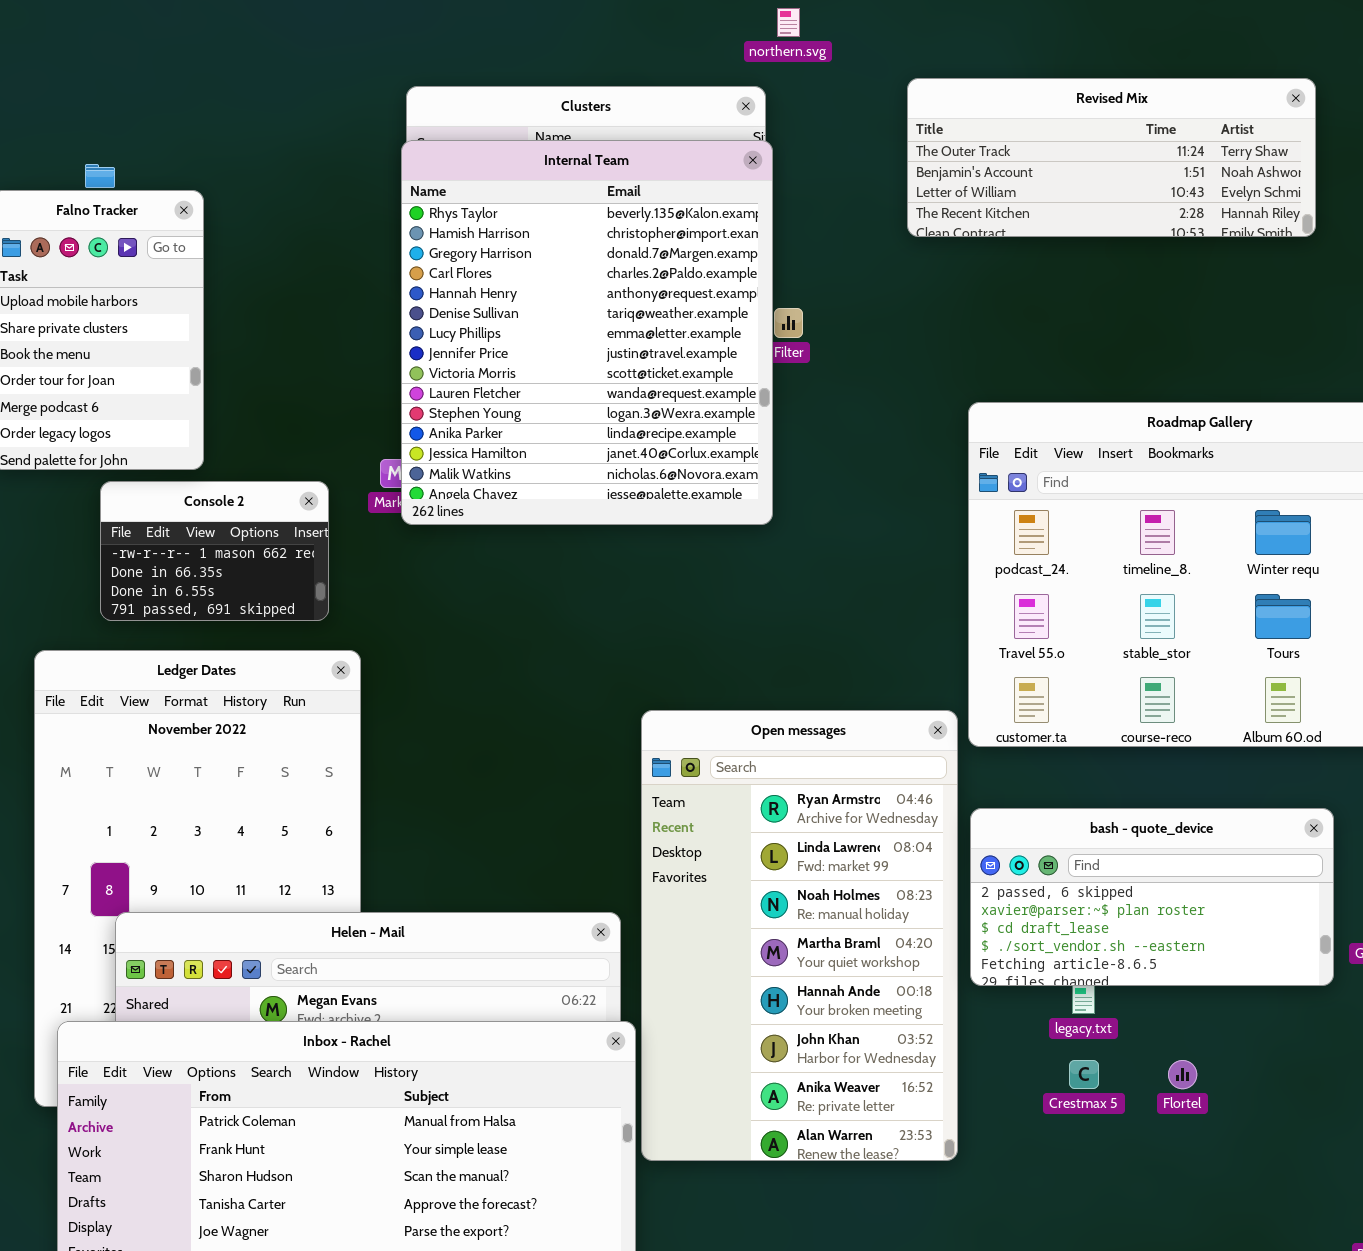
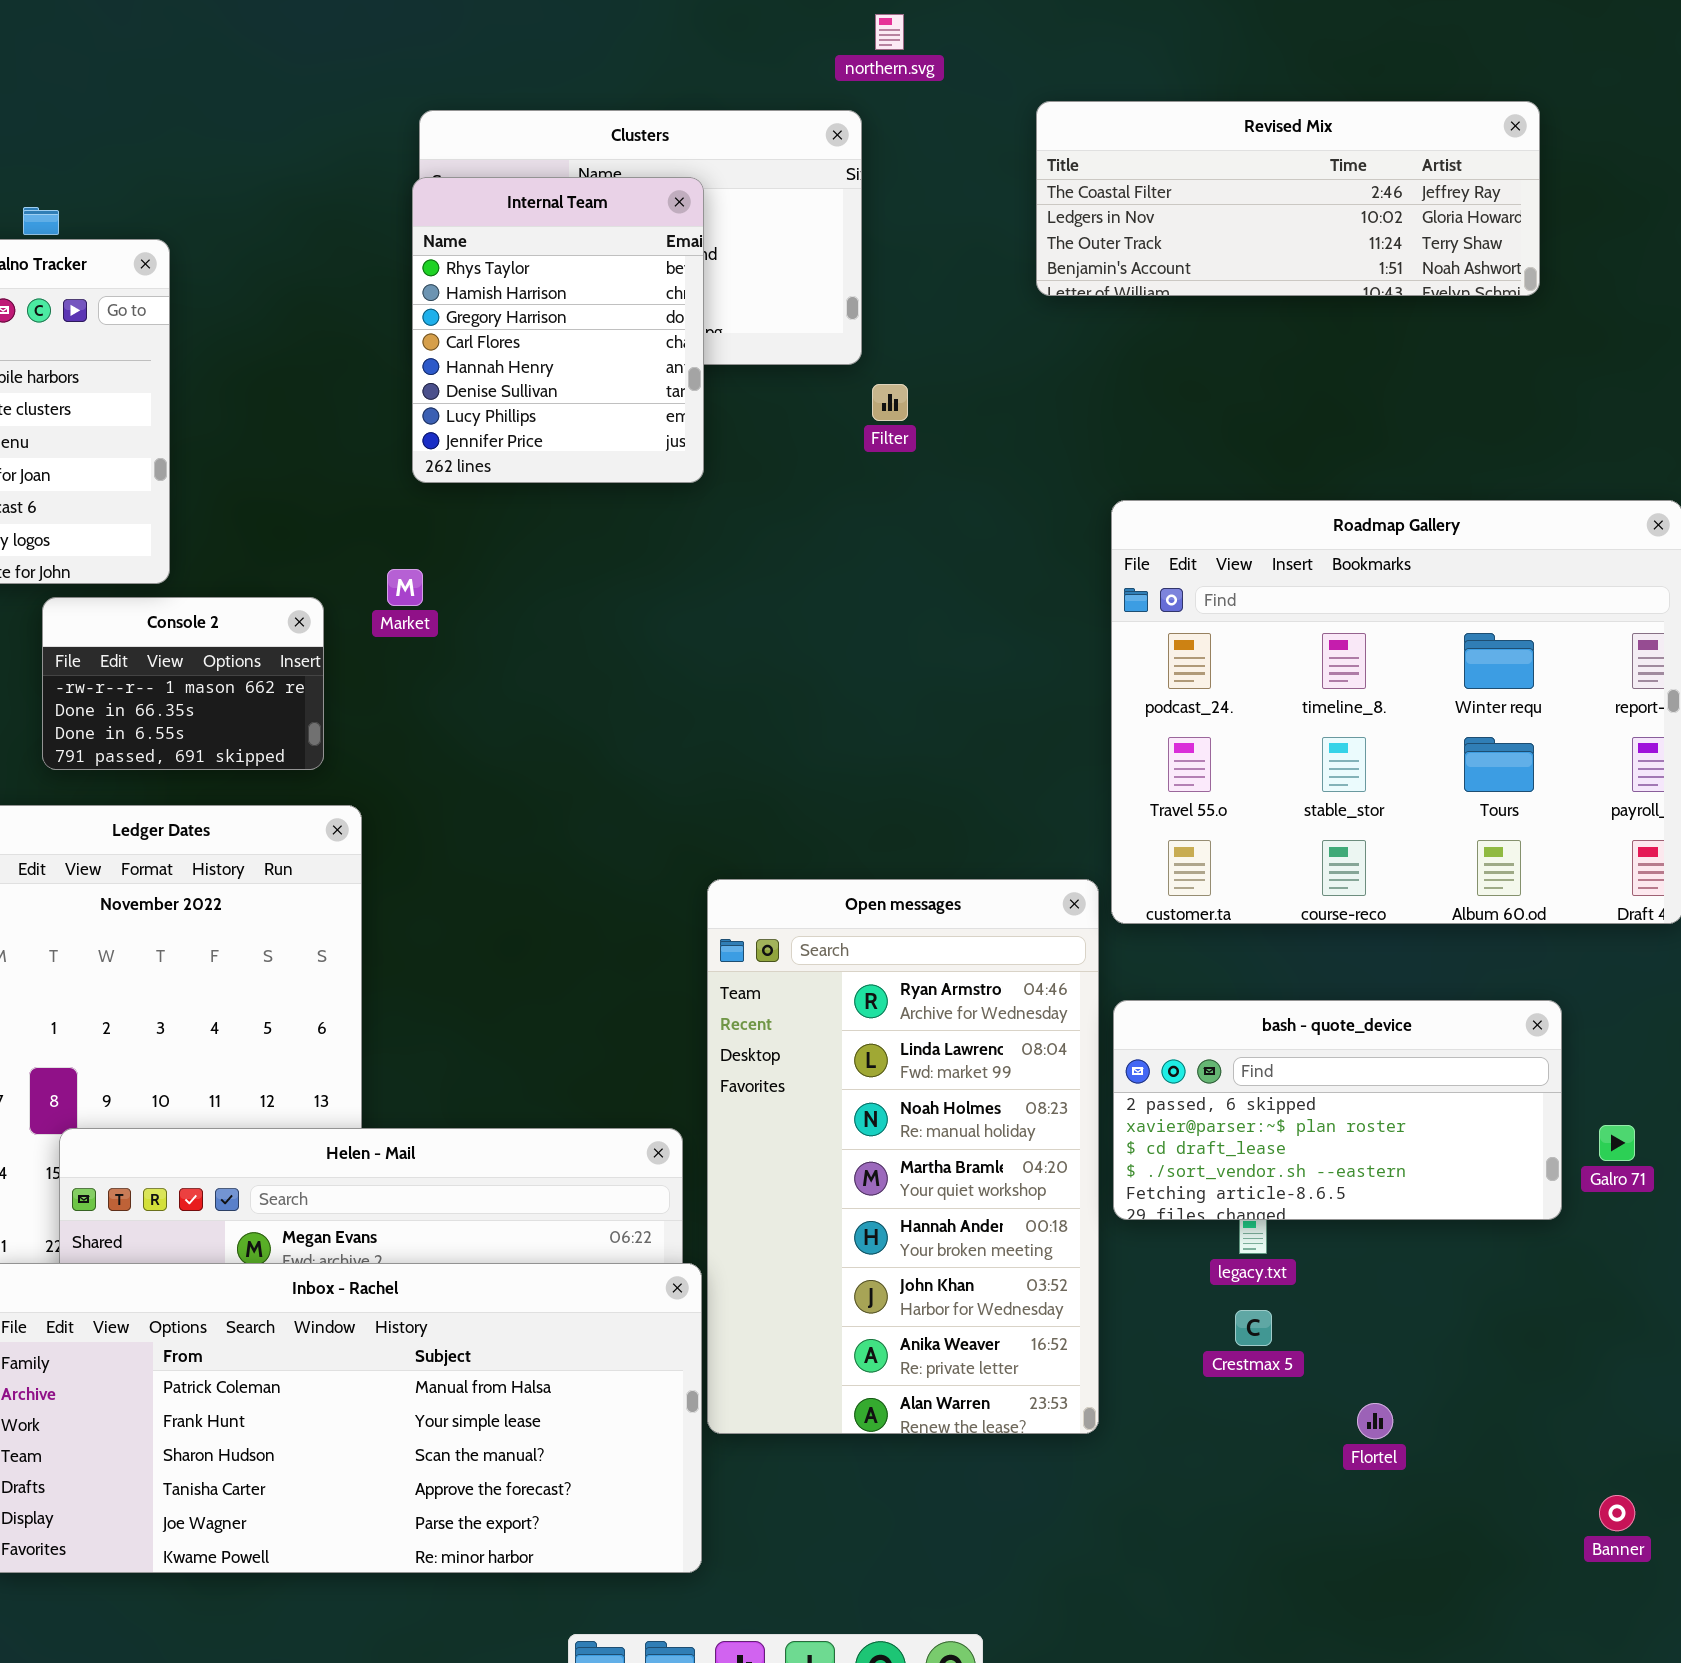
Revised Mix: [907,78,1316,237] -> [1036,101,1540,296], scrolled up 2 rows
Internal Team: [401,140,773,525] -> [412,177,704,483], resized
Flortel: [1168,1060,1197,1089] -> [1357,1403,1393,1439], moved

